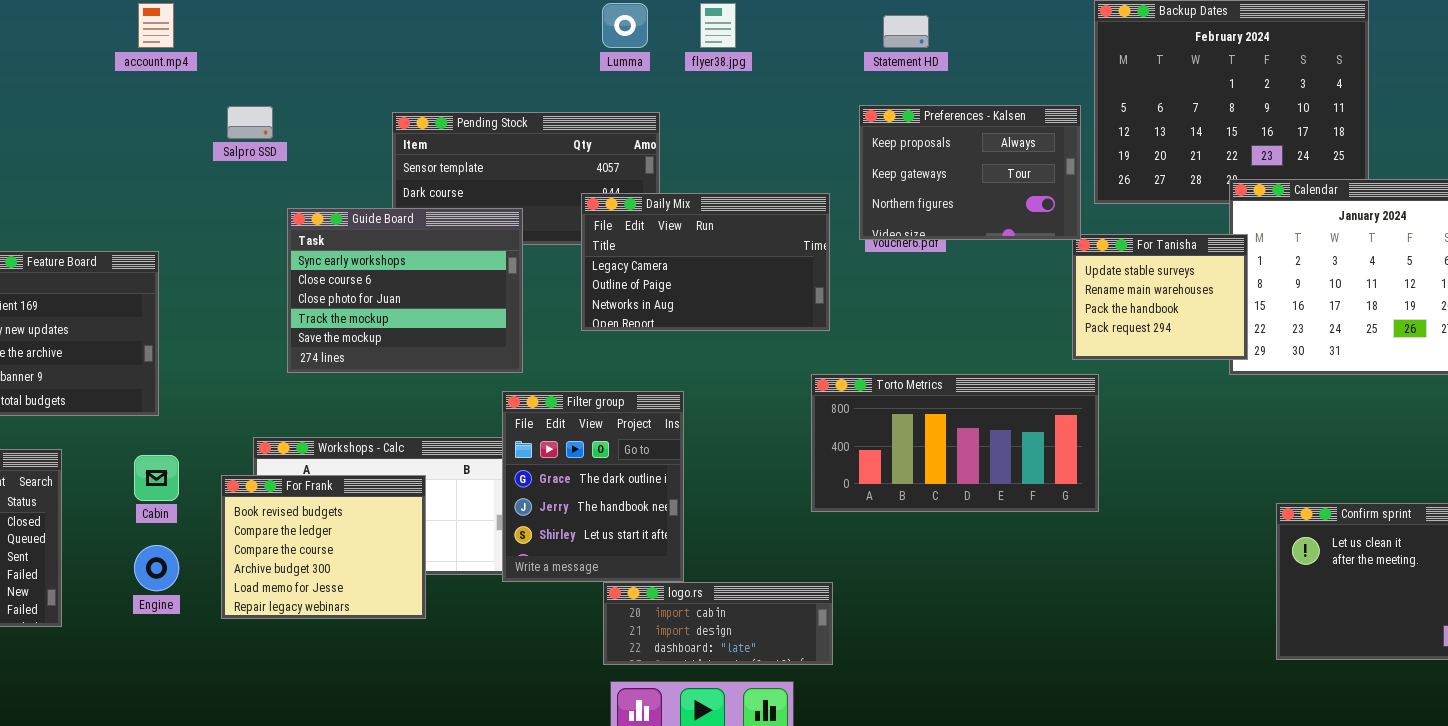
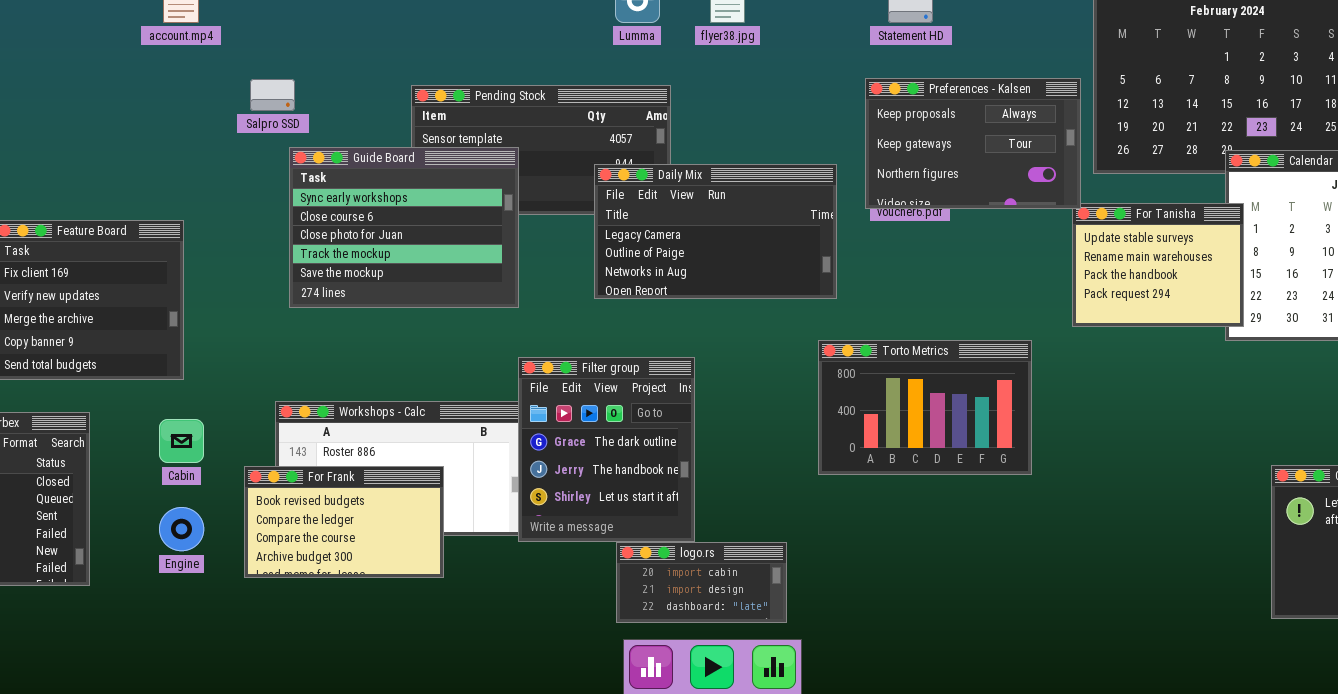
Guide Board: [287,208,523,373] -> [289,147,519,308], moved
Torto Metrics: [811,374,1099,512] -> [818,340,1032,475], resized
For Frank: [221,475,426,619] -> [244,466,444,578], resized
logo.rs: [603,582,833,665] -> [616,542,787,623], resized

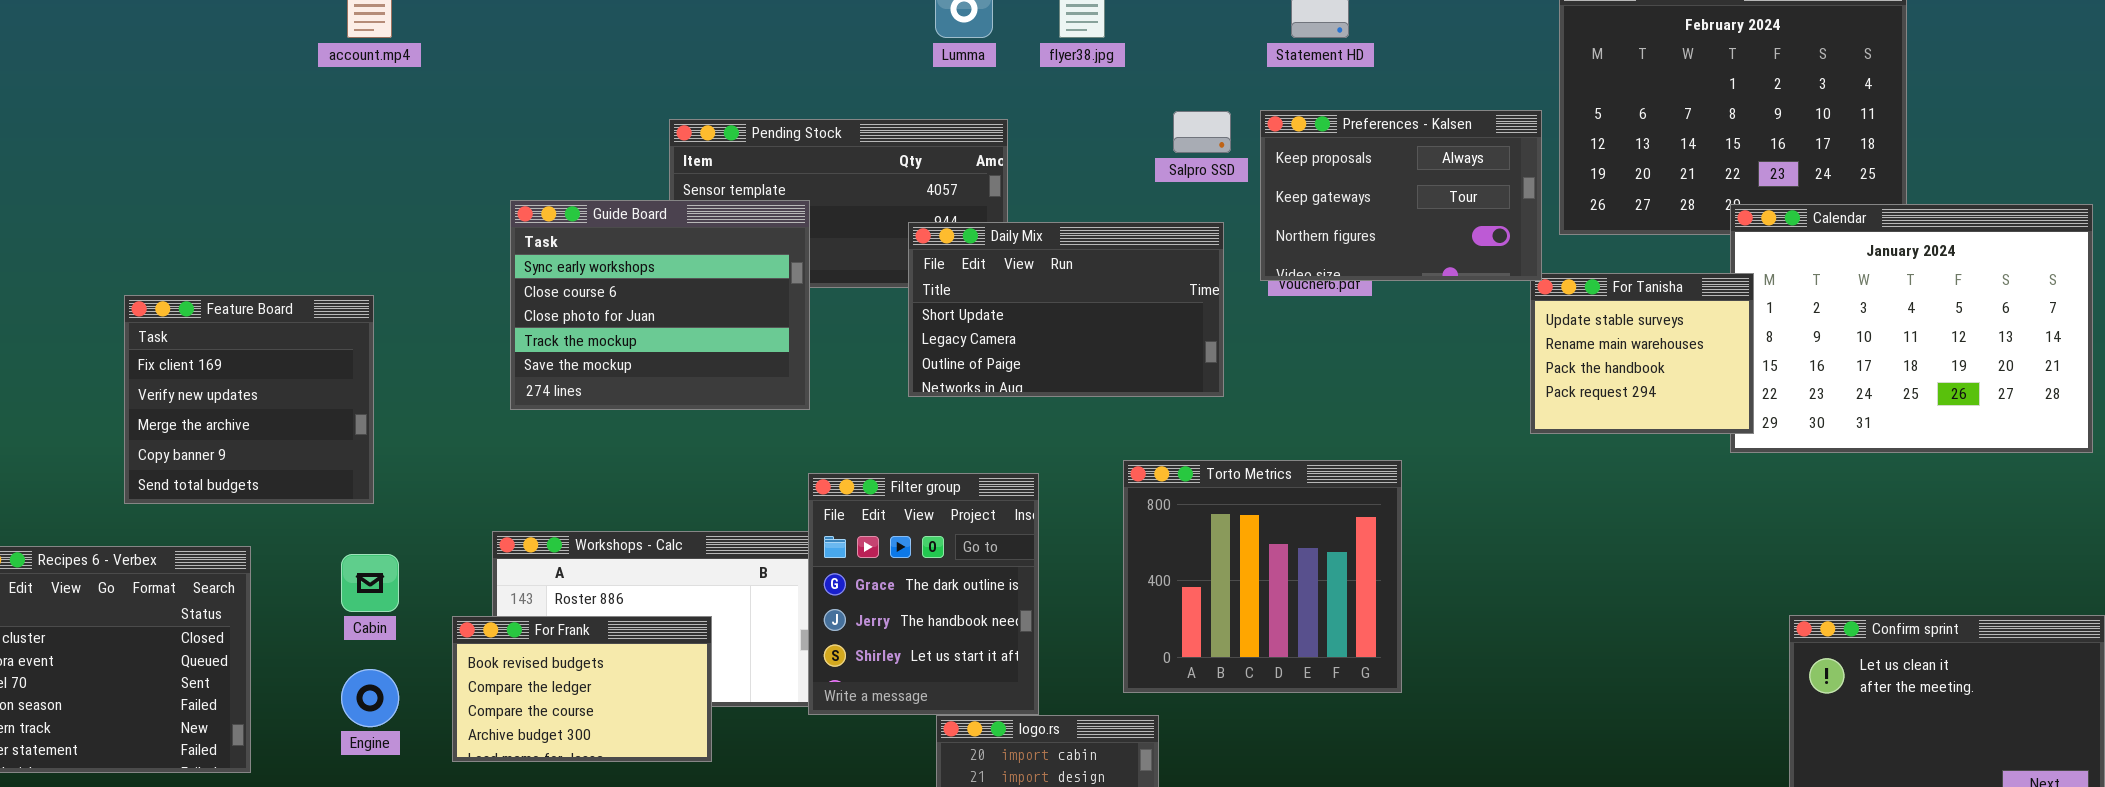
Salpro SSD: [250,79,295,111] -> [1173,111,1231,153], moved
Daily Mix: [594,164,837,299] -> [908,222,1224,397], scrolled up 1 row
Torto Metrics: [818,340,1032,475] -> [1123,460,1402,693], moved, resized

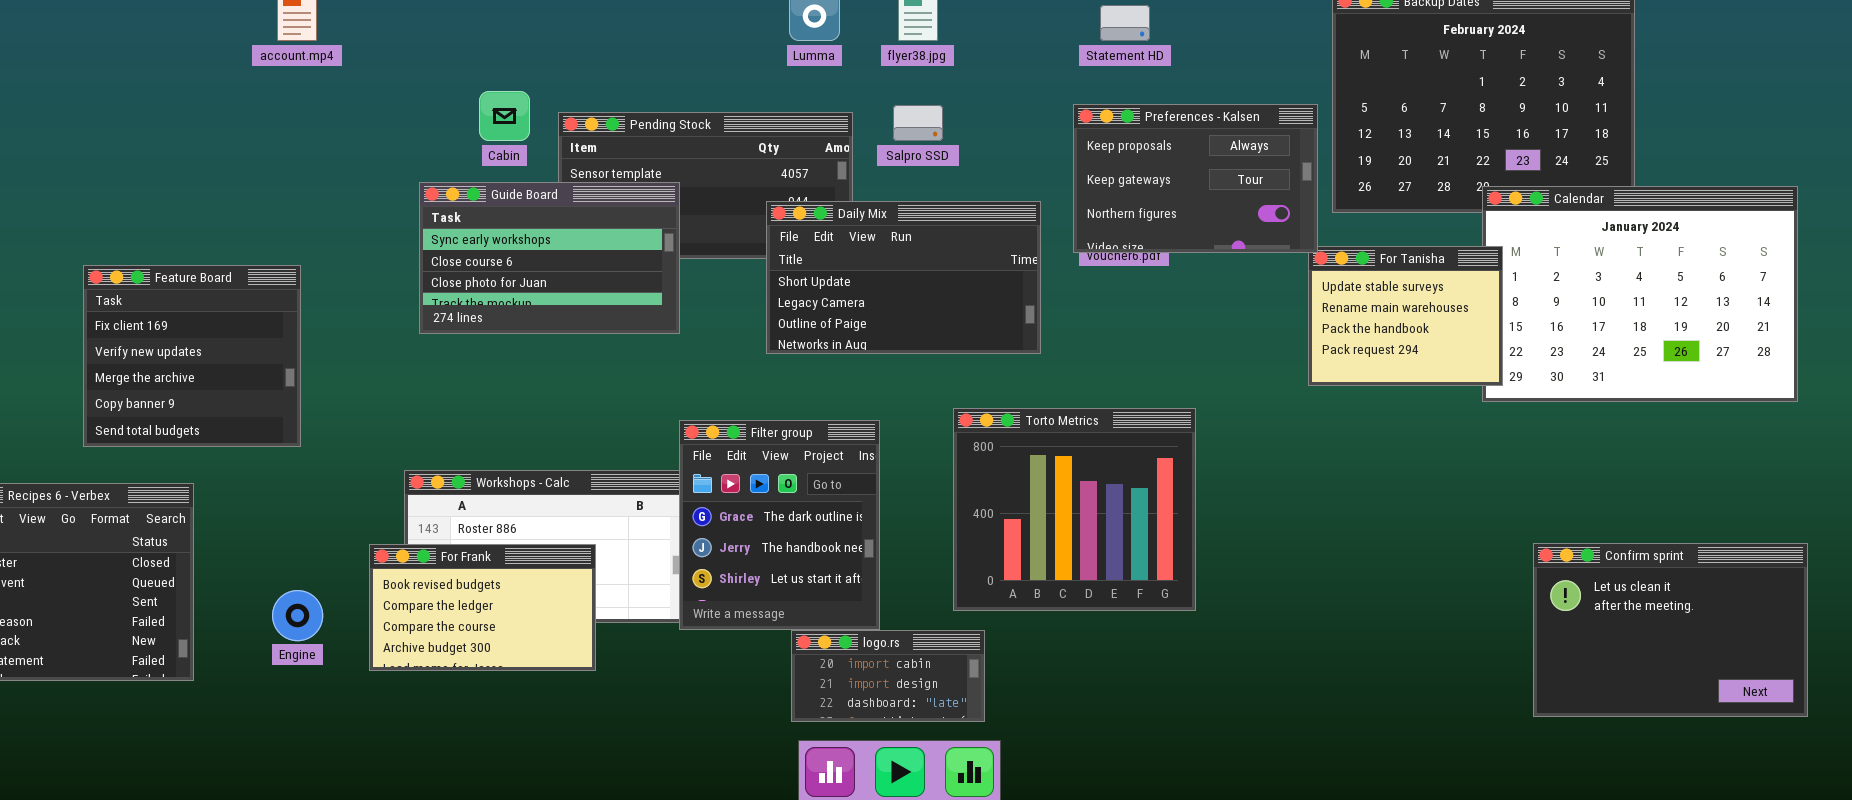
Salpro SSD: [1173,111,1231,153] -> [893,105,943,141], moved
Guide Board: [510,200,810,410] -> [419,182,680,334], resized
Cabin: [341,554,399,612] -> [479,91,530,141], moved

